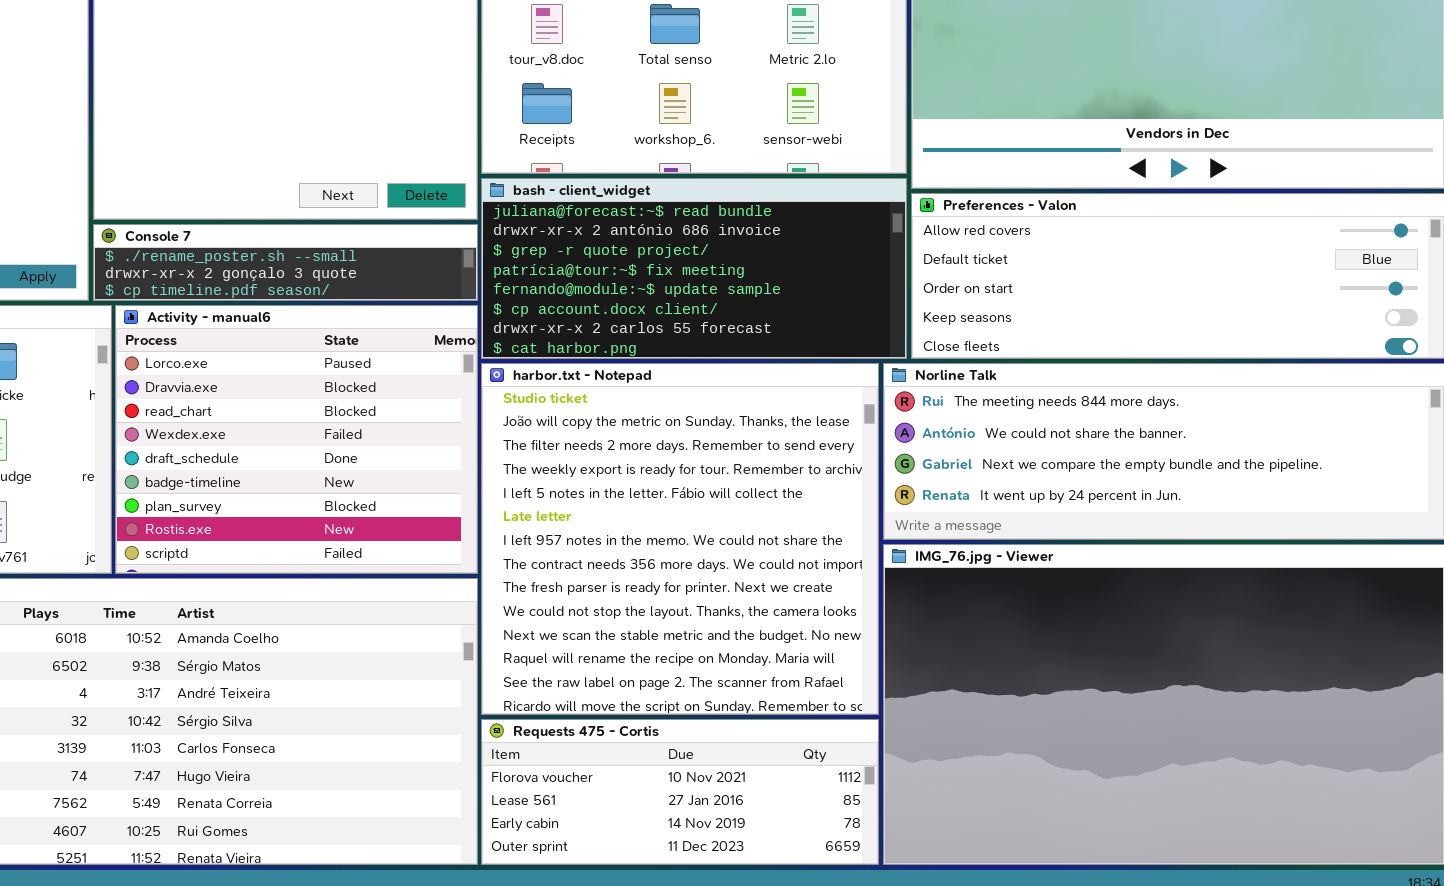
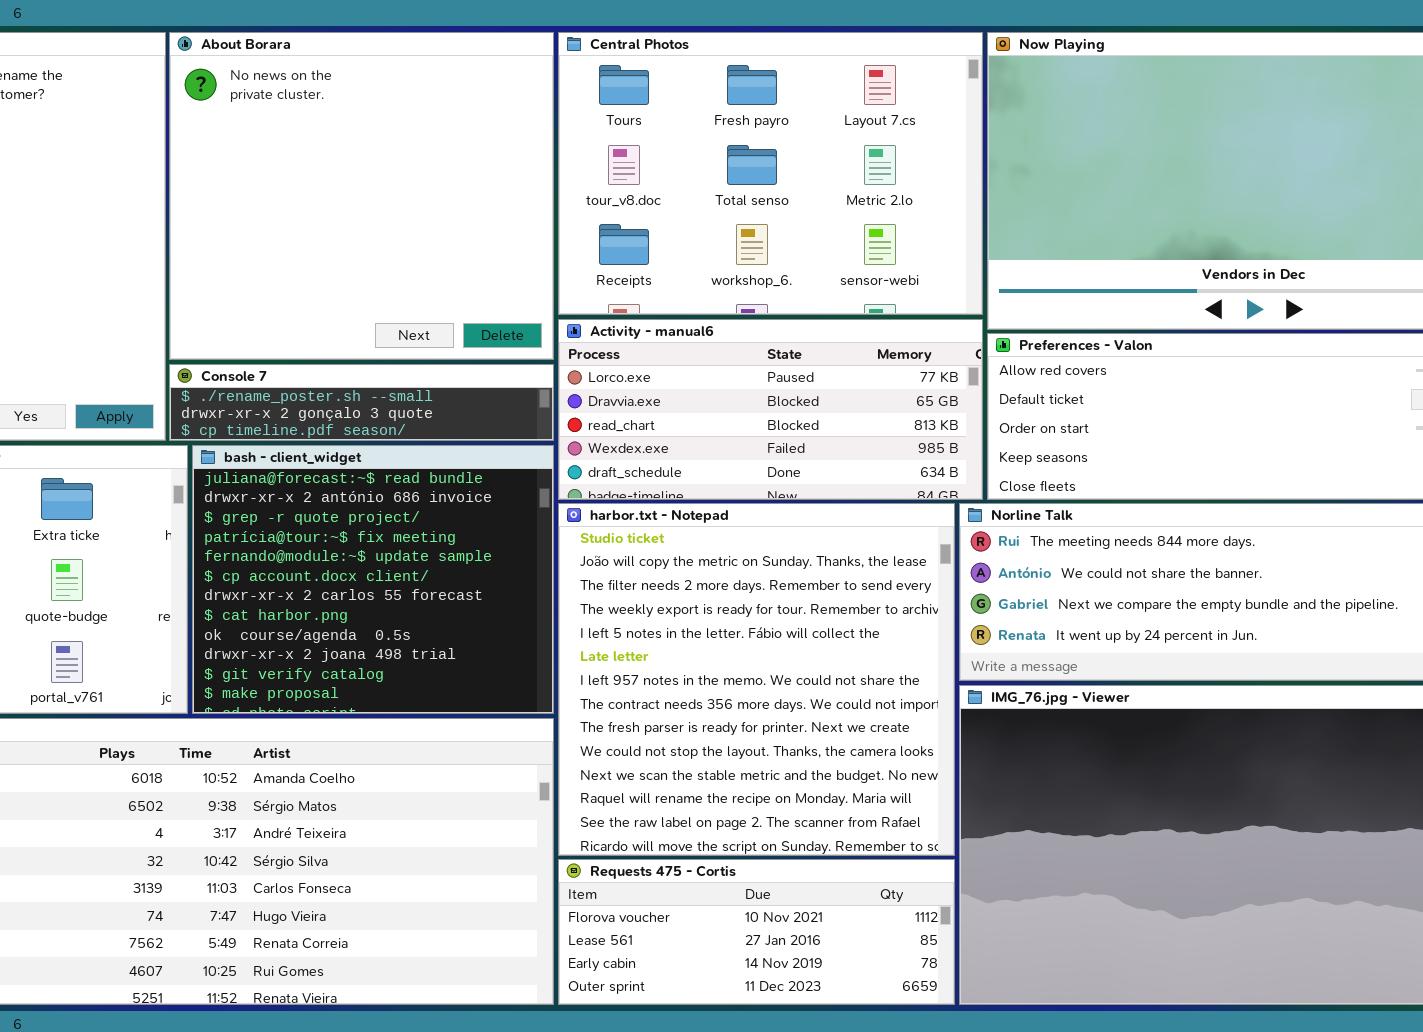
bash - client_widget: [481,178,907,359] -> [192,445,554,714], moved, resized
Activity - manual6: [115,305,478,574] -> [558,319,983,500], moved, resized

